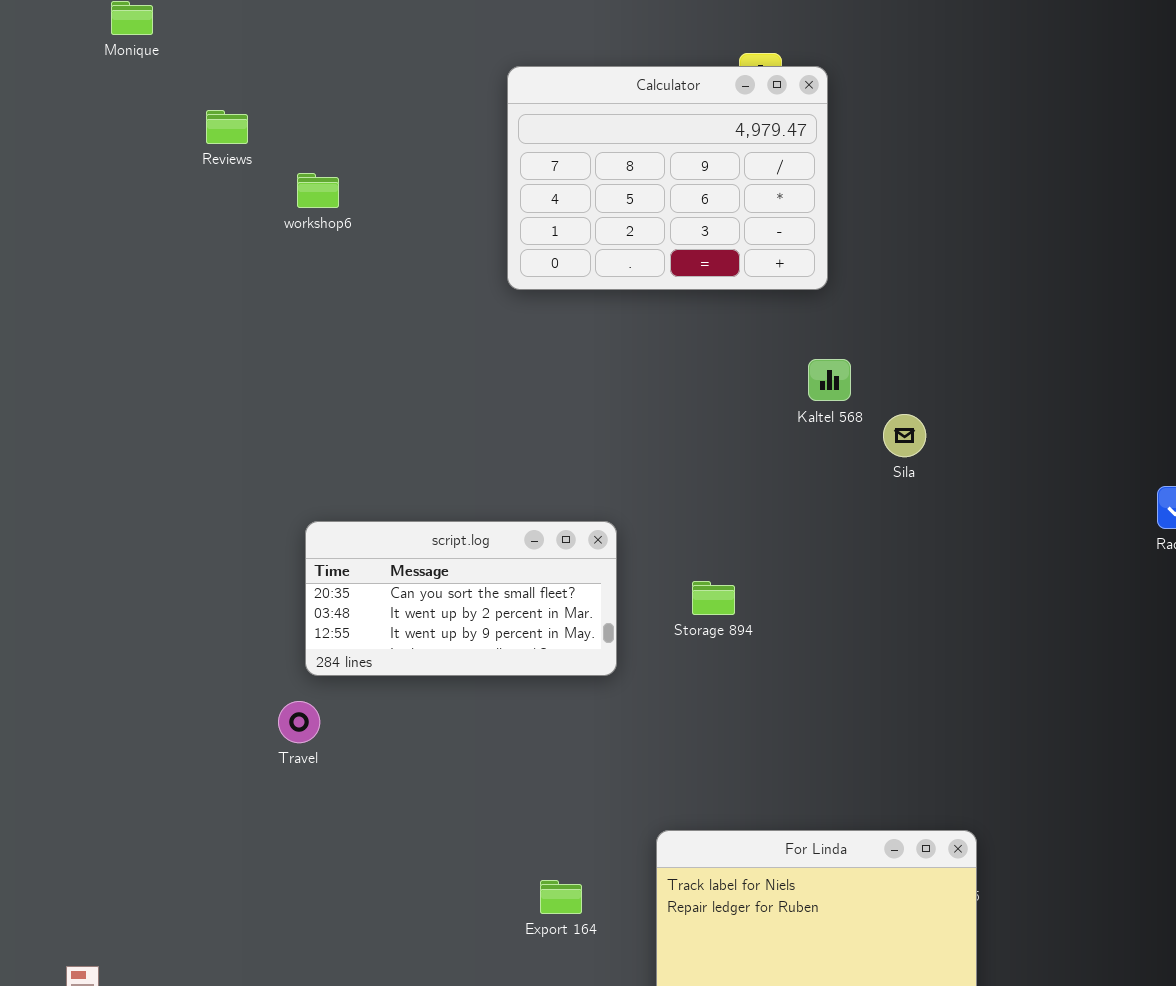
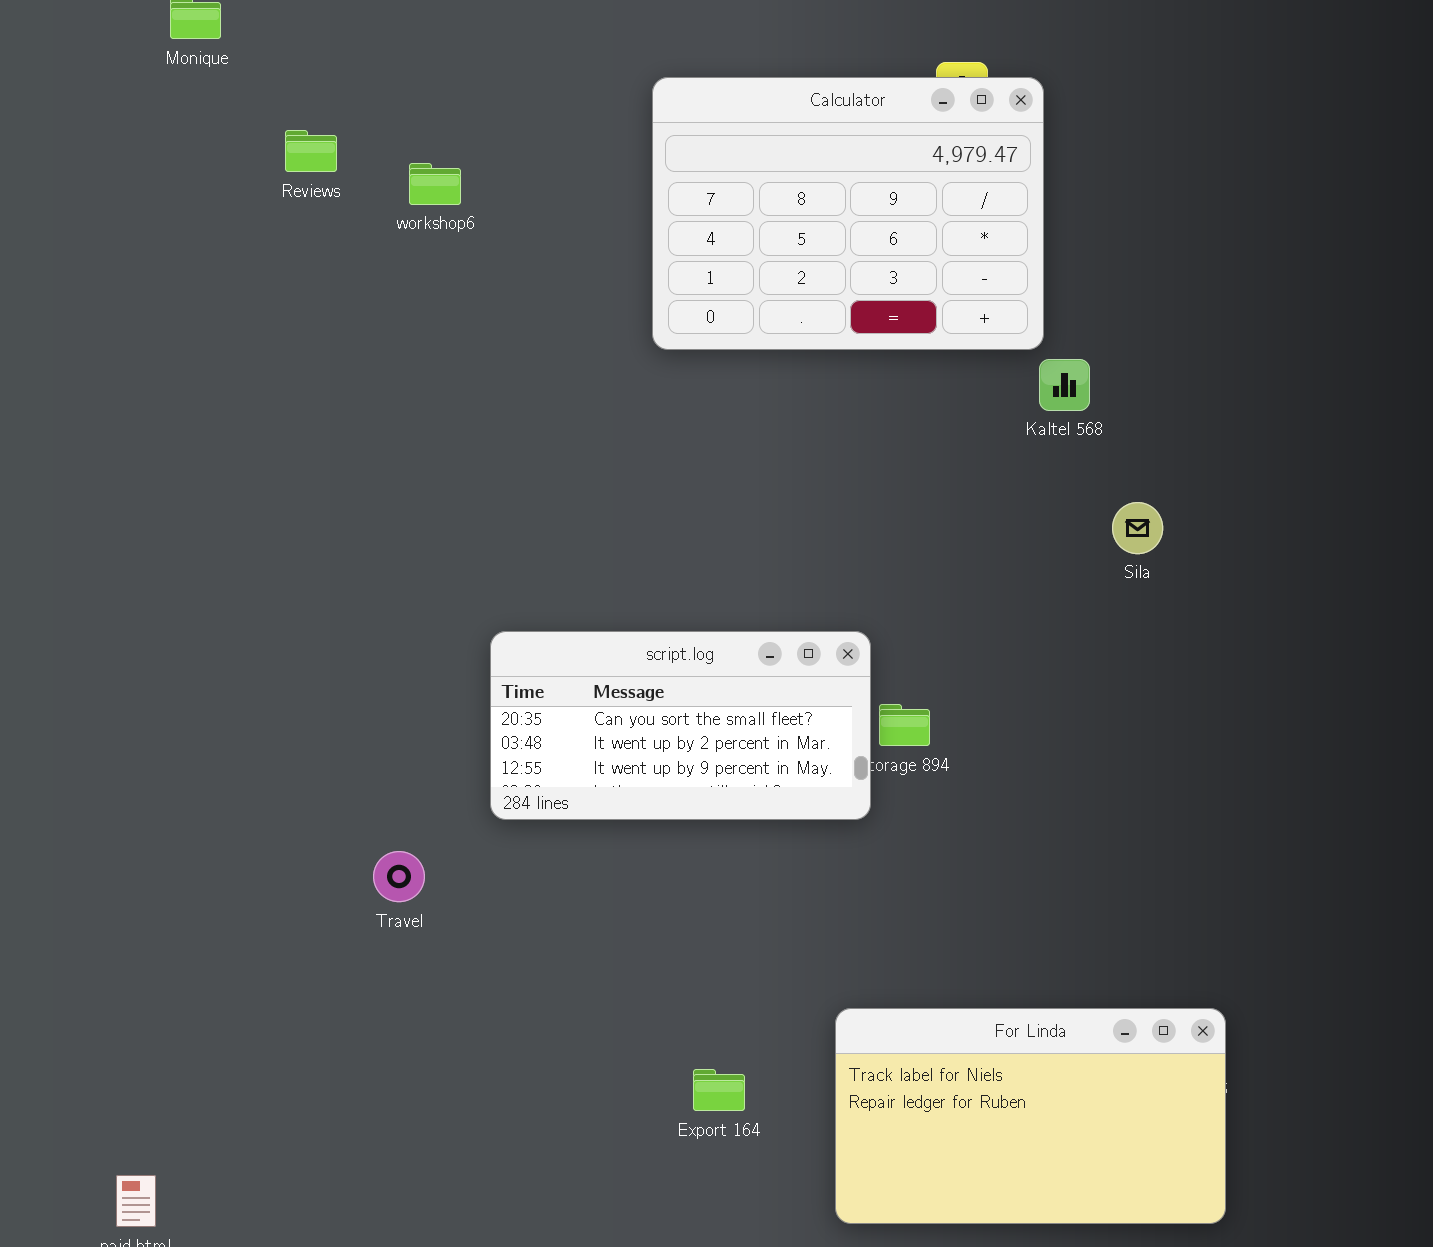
workshop6: [297,173,339,208] -> [409,163,461,205], moved
Kaltel 568: [808,359,851,401] -> [1039,359,1090,411], moved
script.log: [305,521,617,676] -> [490,631,871,820], moved

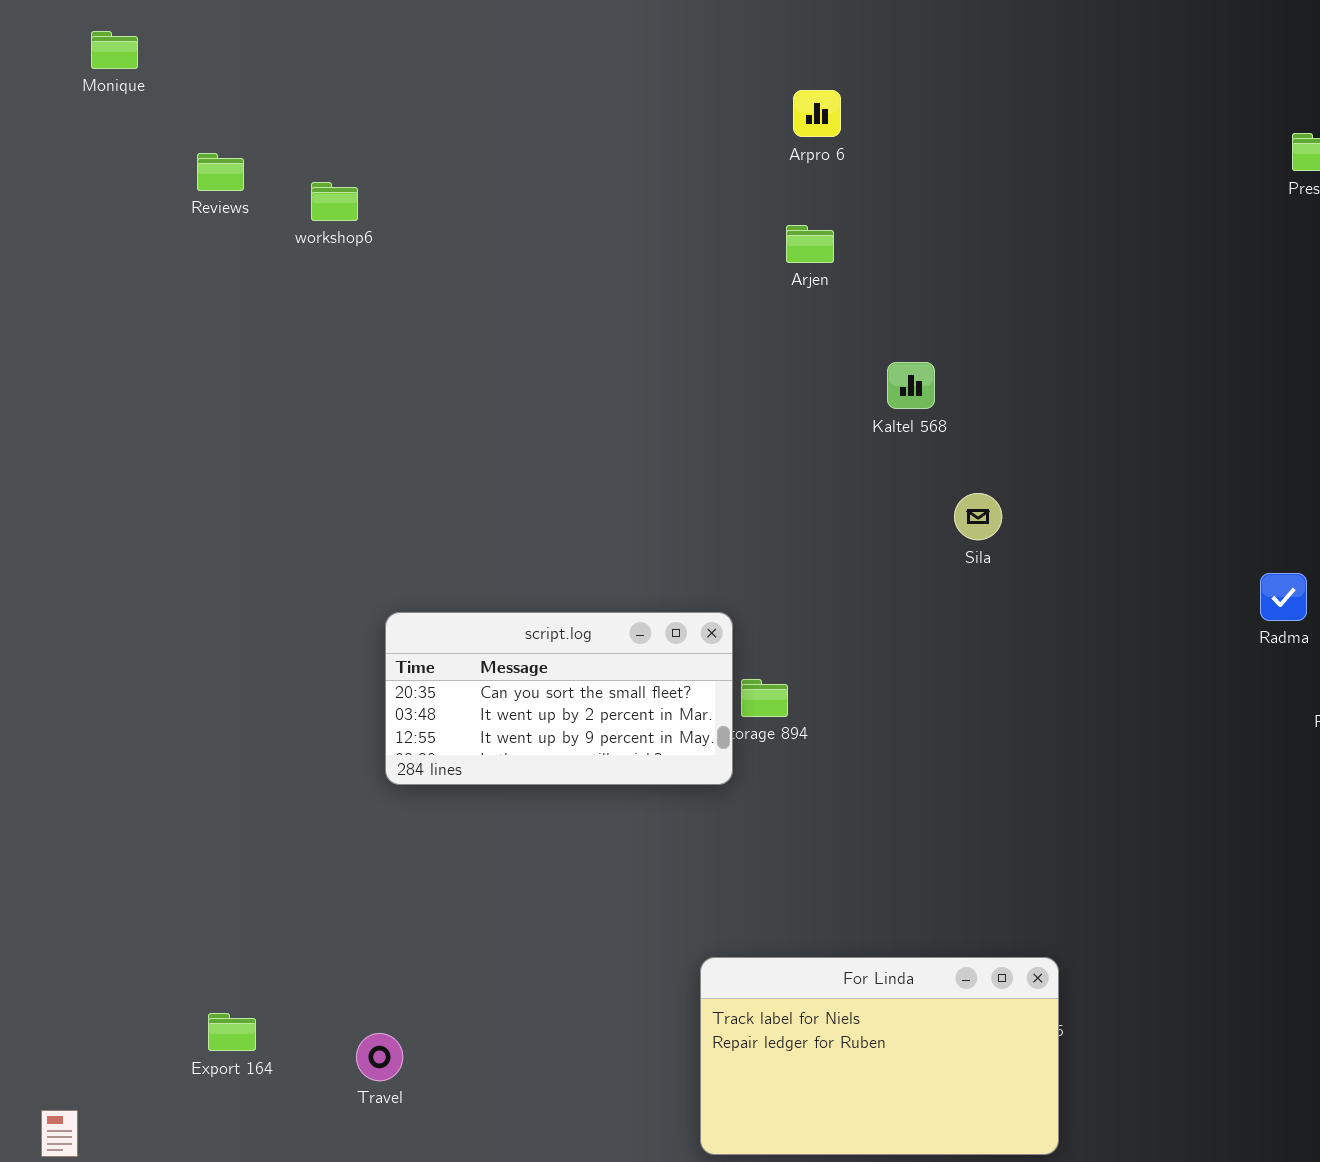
Calculator: [652,77,1044,350] -> none, closed
Travel: [373,851,425,902] -> [356,1033,403,1081], moved
Export 164: [693,1069,745,1111] -> [208,1013,256,1051], moved

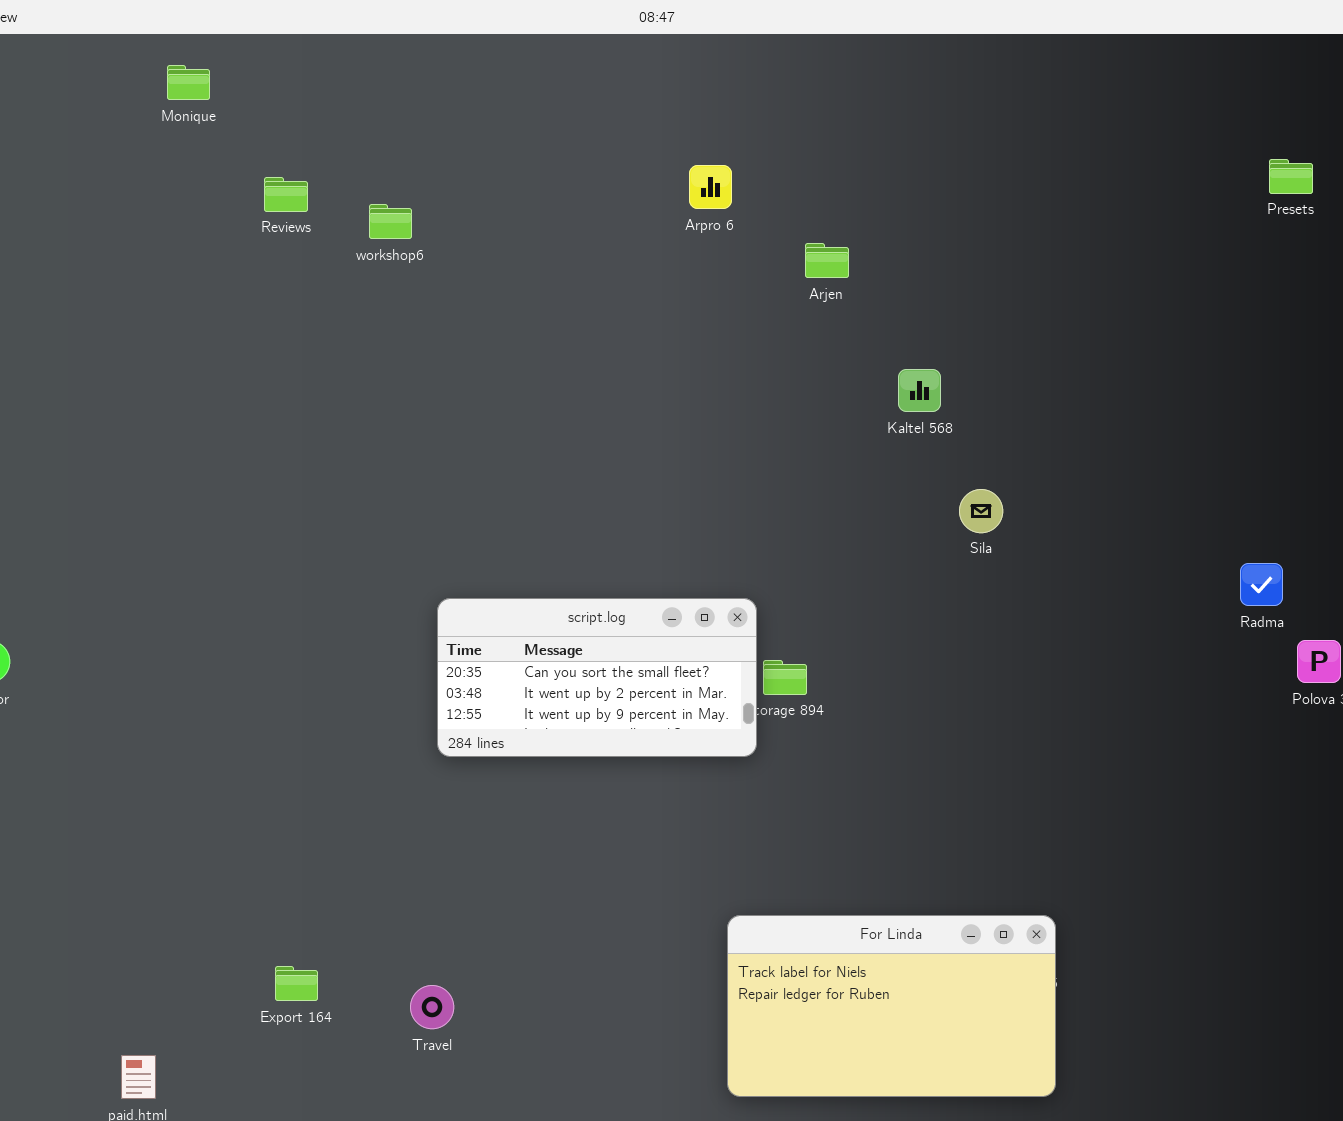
Arpro 6: [793,90,841,137] -> [689,165,732,209], moved

